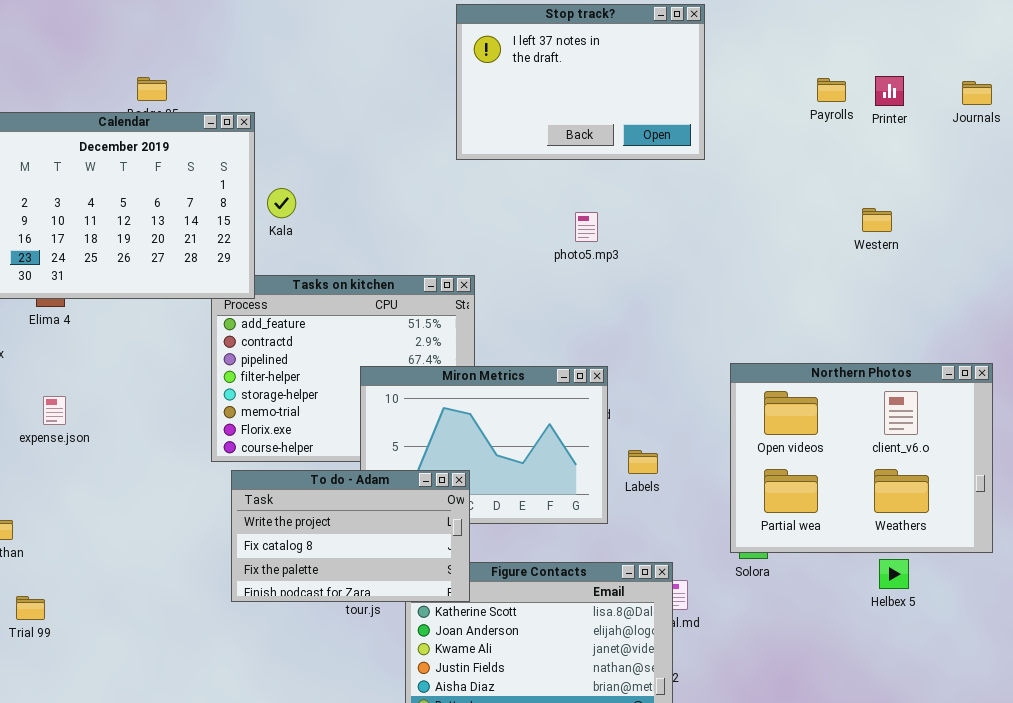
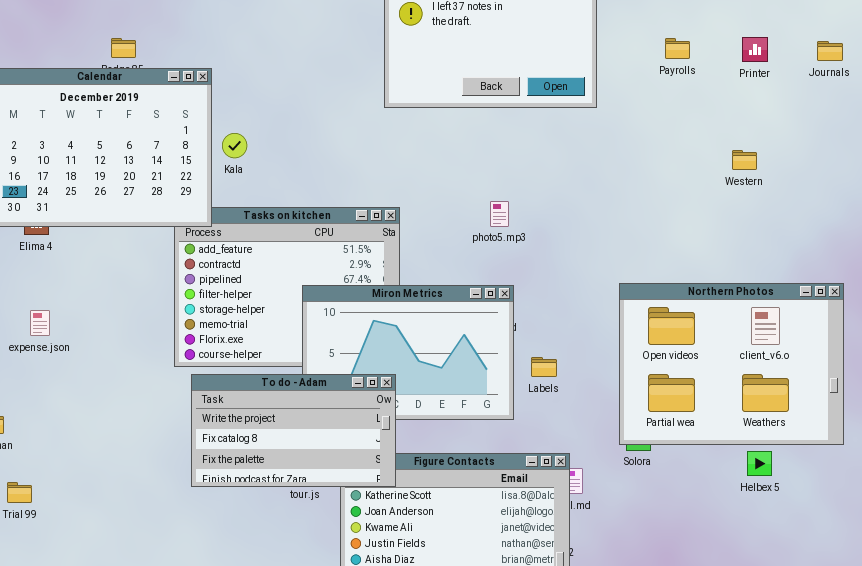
Payrolls: [817,78,846,102] -> [665,38,690,59], moved
photo5.mp3: [575,212,598,242] -> [490,201,509,227], moved

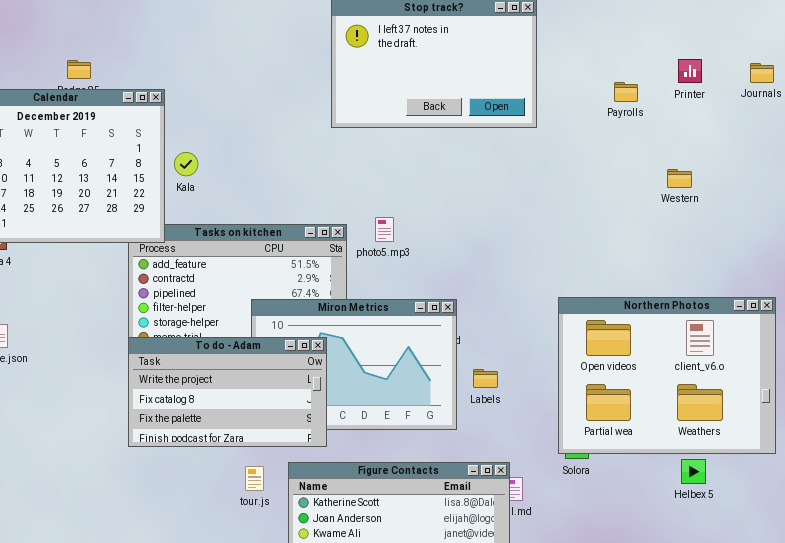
Payrolls: [665,38,690,59] -> [614,82,638,102], moved
photo5.mp3: [490,201,509,227] -> [375,217,394,242], moved
To do - Adam: [191,374,396,487] -> [128,337,327,447], moved

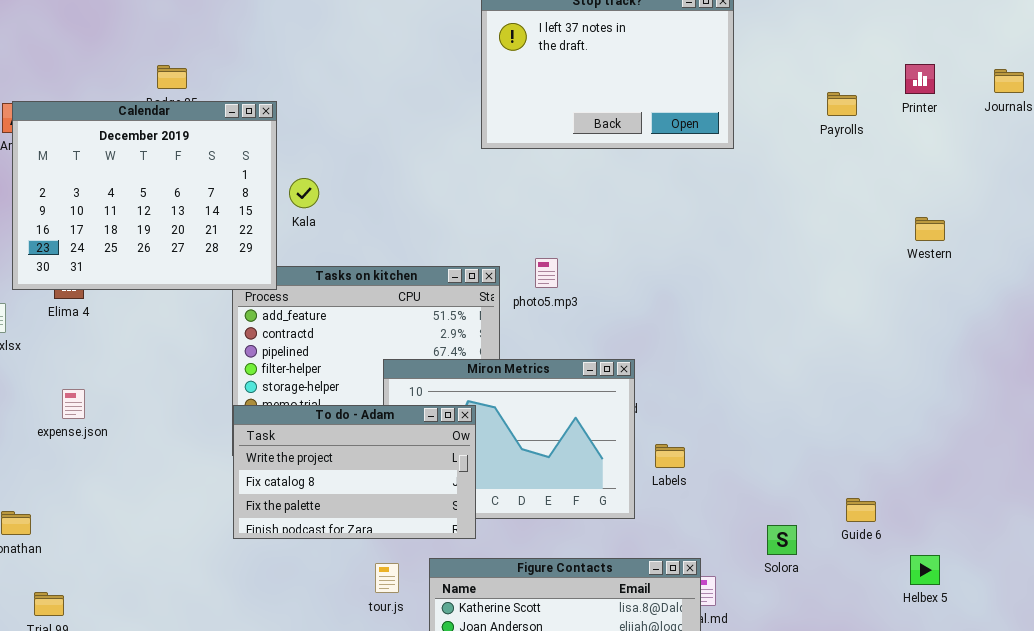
Western: [667,169,692,188] -> [915,217,945,241], moved
Northern Photos: [558,297,776,454] -> none, closed

